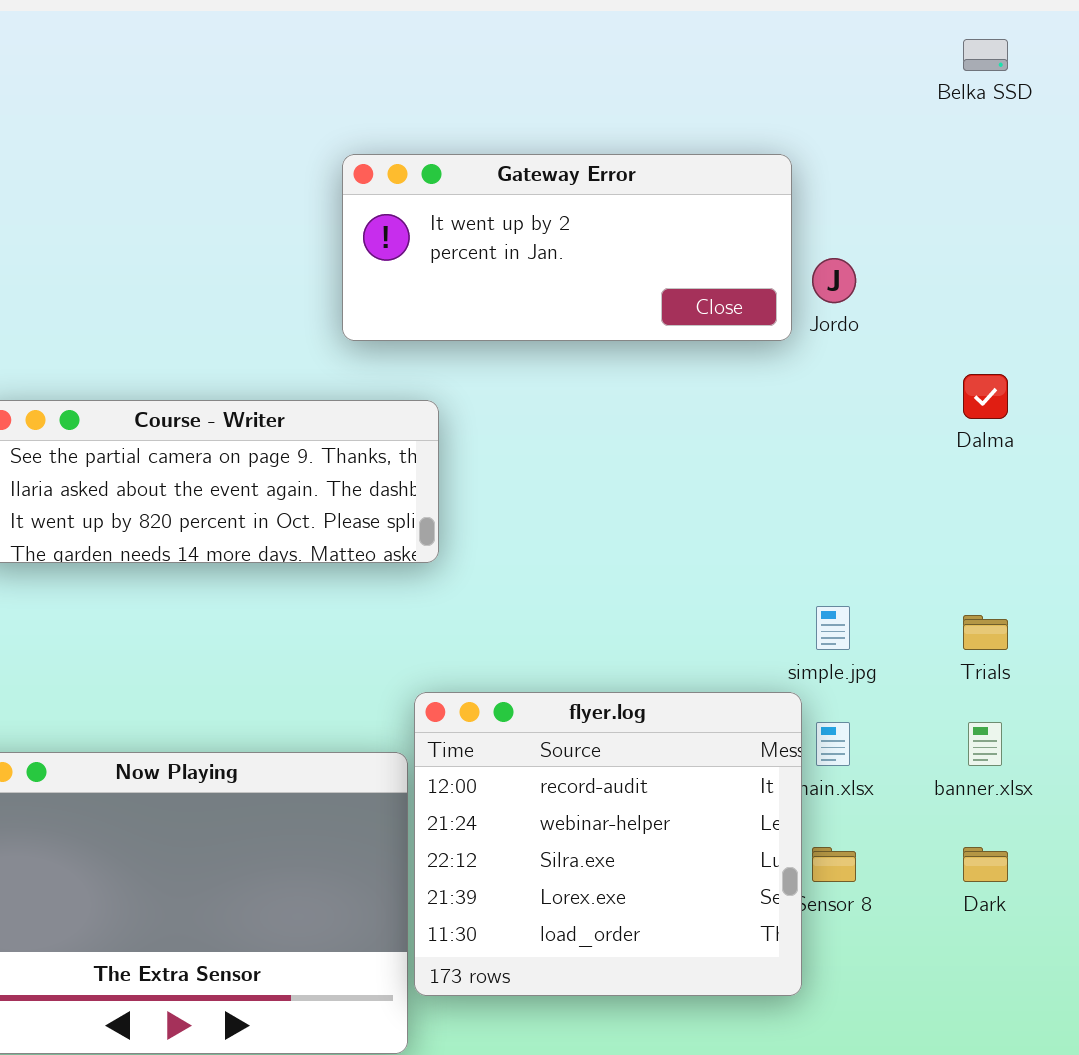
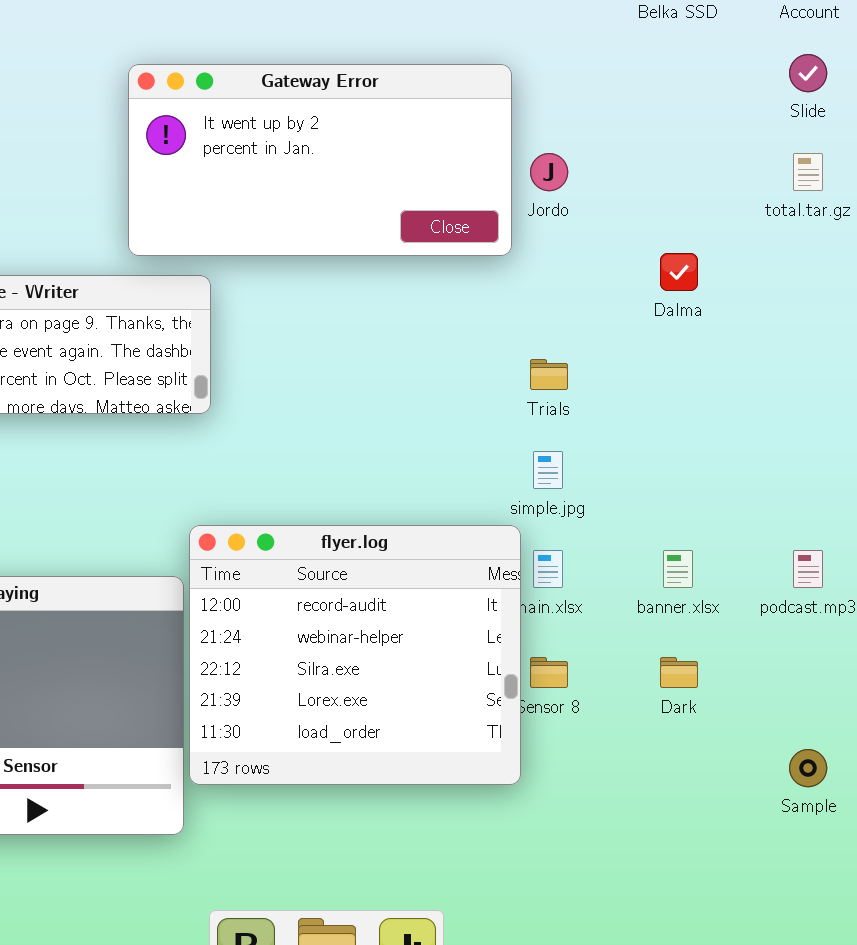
Gateway Error: [342,154,792,341] -> [128,64,512,256], resized
Trials: [963,615,1008,650] -> [530,359,568,390], moved

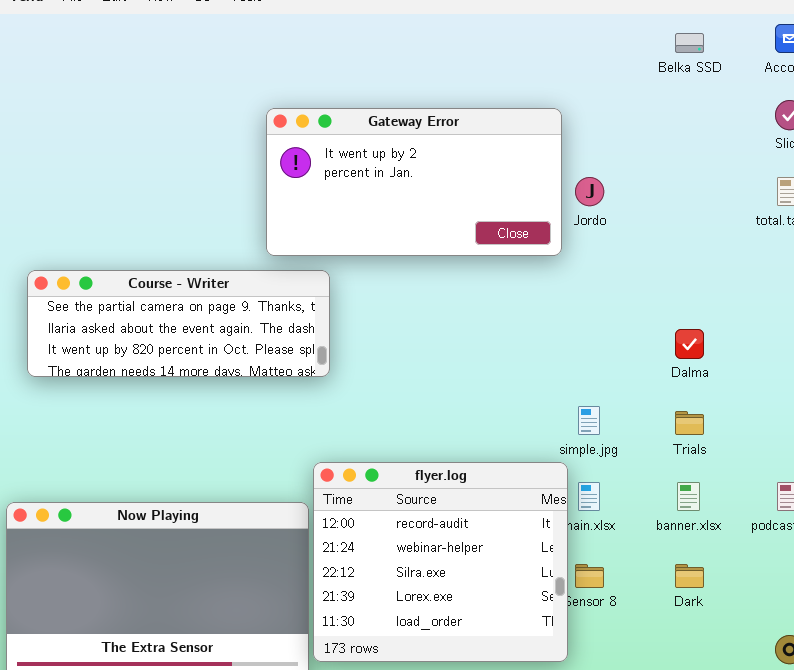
Dalma: [660,253,698,291] -> [675,329,704,359], moved
Trials: [530,359,568,390] -> [675,411,704,435], moved

